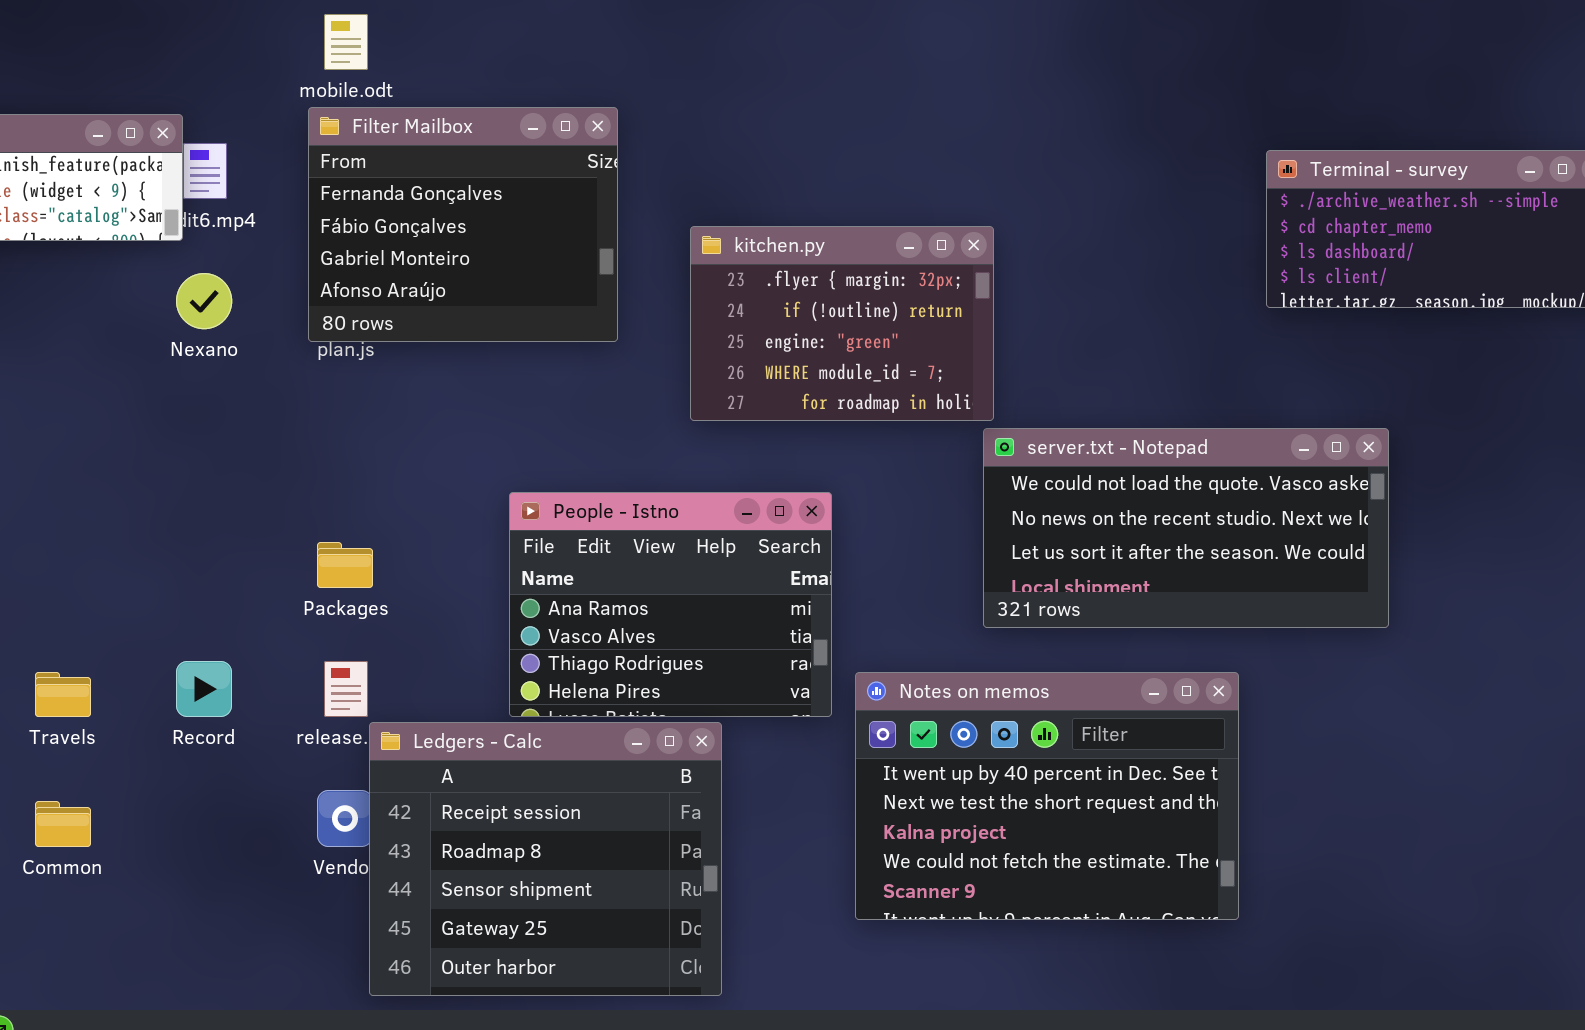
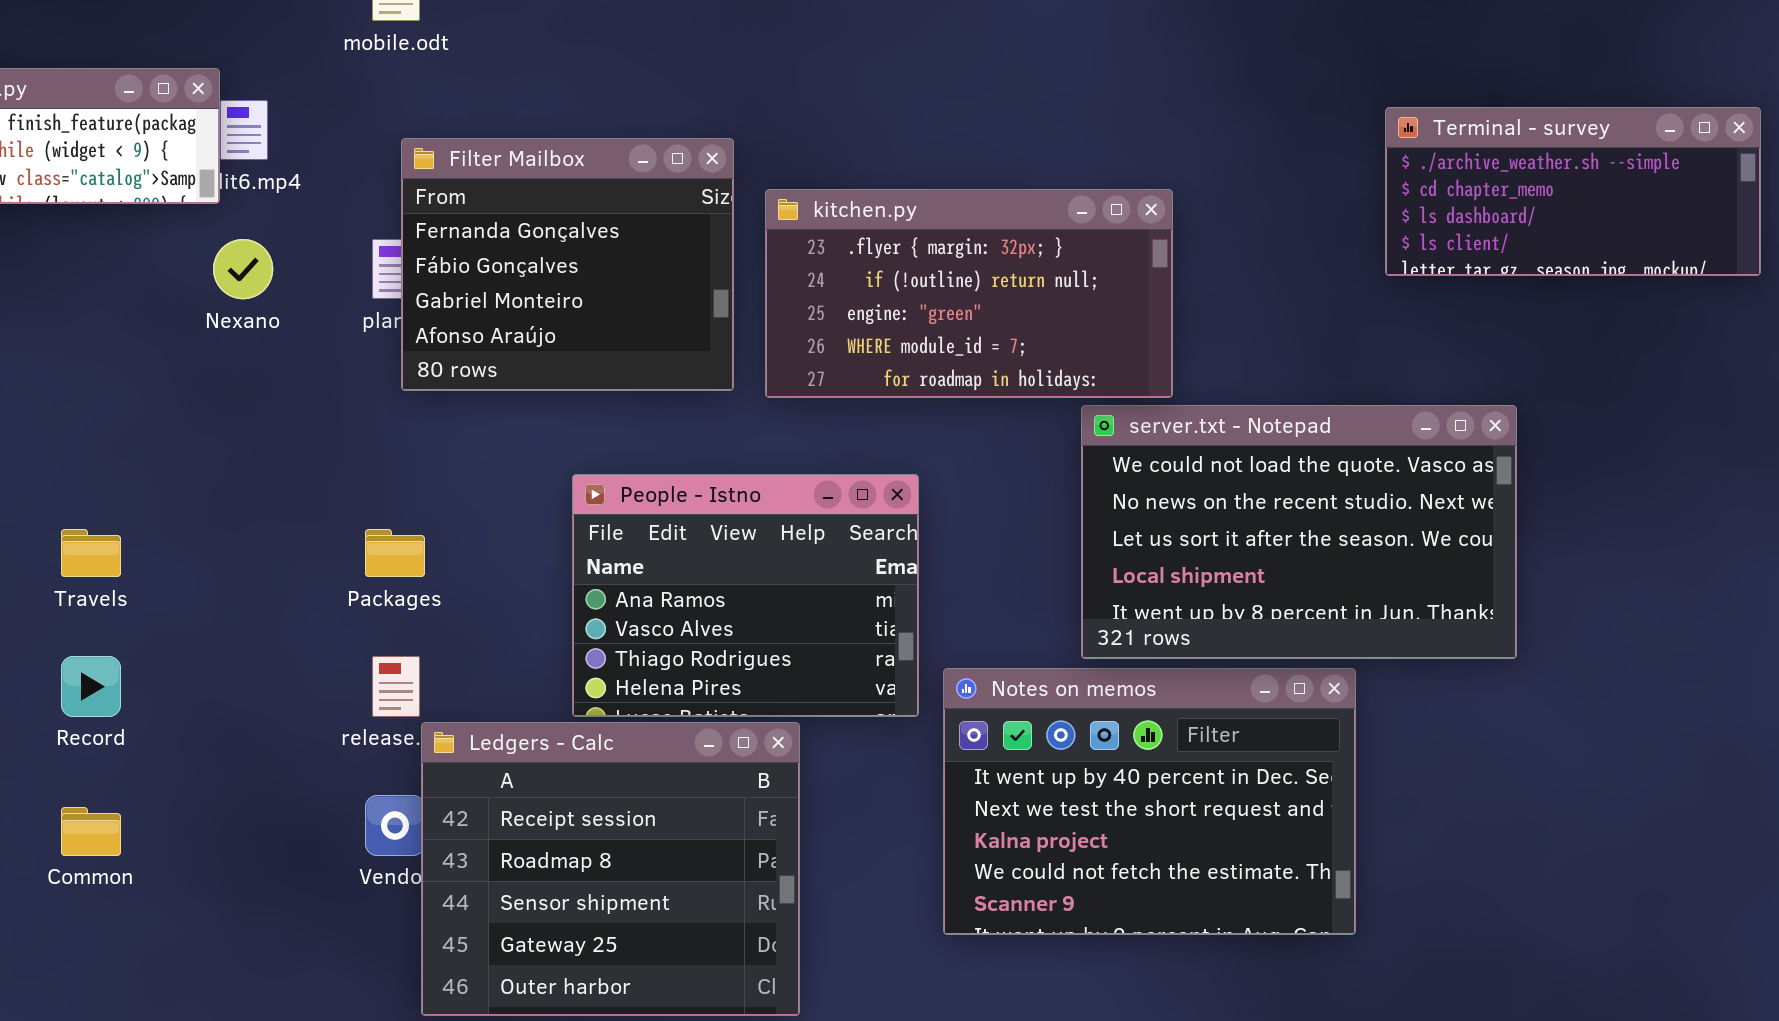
Filter Mailbox: [308,107,618,342] -> [401,138,734,391], moved
kitchen.py: [690,226,994,421] -> [765,189,1173,398], resized
server.txt - Notepad: [983,428,1389,628] -> [1081,405,1517,659], resized
Record: [176,661,232,717] -> [61,656,121,717], moved
Travels: [35,672,91,717] -> [61,529,121,577], moved

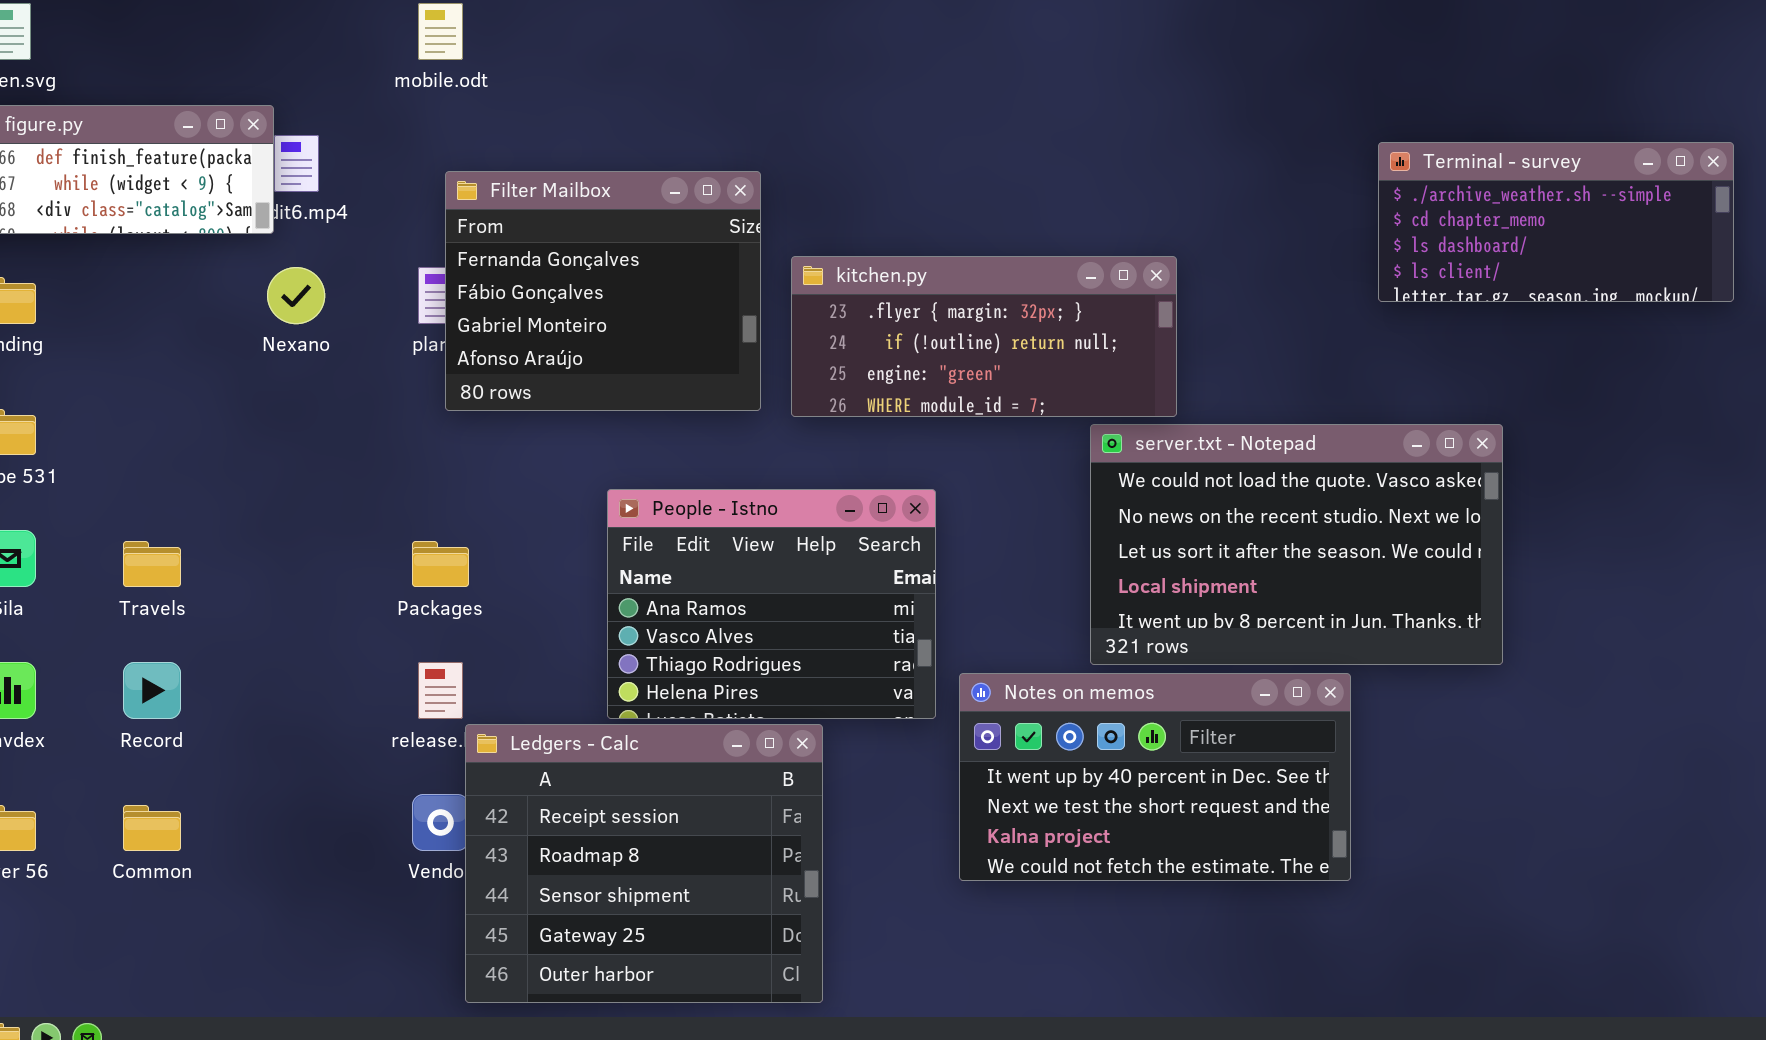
kitchen.py: [765,189,1173,398] -> [791,256,1177,417], resized
Notes on memos: [943,668,1356,935] -> [959,673,1351,881], resized

